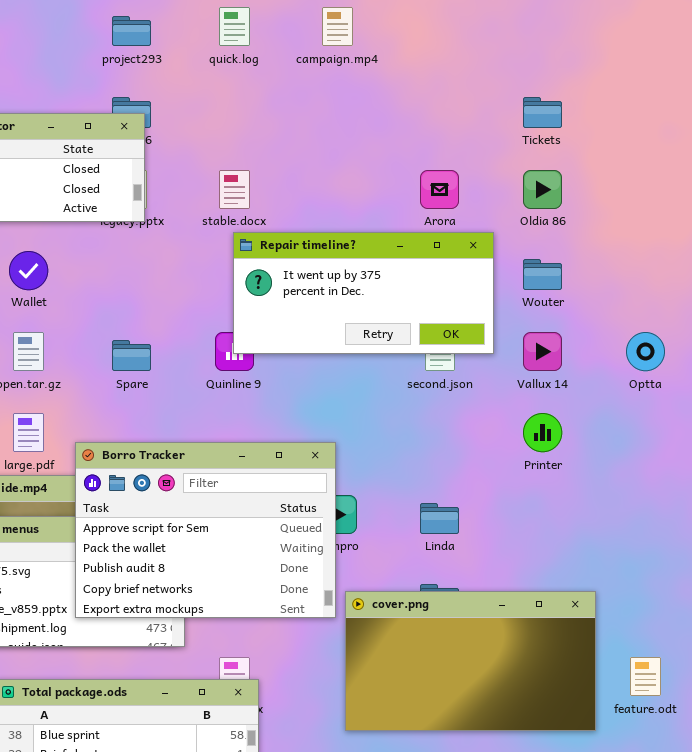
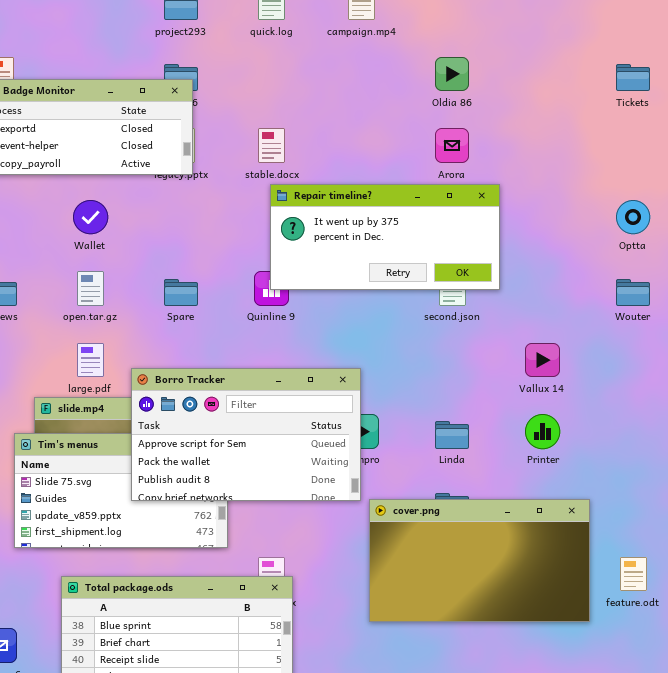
Tickets: [523,97,562,128] -> [616,64,650,91], moved
Oldia 86: [523,170,562,209] -> [435,57,469,91], moved
Wouter: [523,259,562,290] -> [616,279,650,306], moved
Vallux 14: [523,332,562,371] -> [525,343,560,377], moved
Optta: [626,332,665,371] -> [616,200,650,234], moved
Printer: [523,413,562,452] -> [525,414,560,449], moved
Borro Tracker: [75,442,336,618] -> [131,368,361,501], resized

